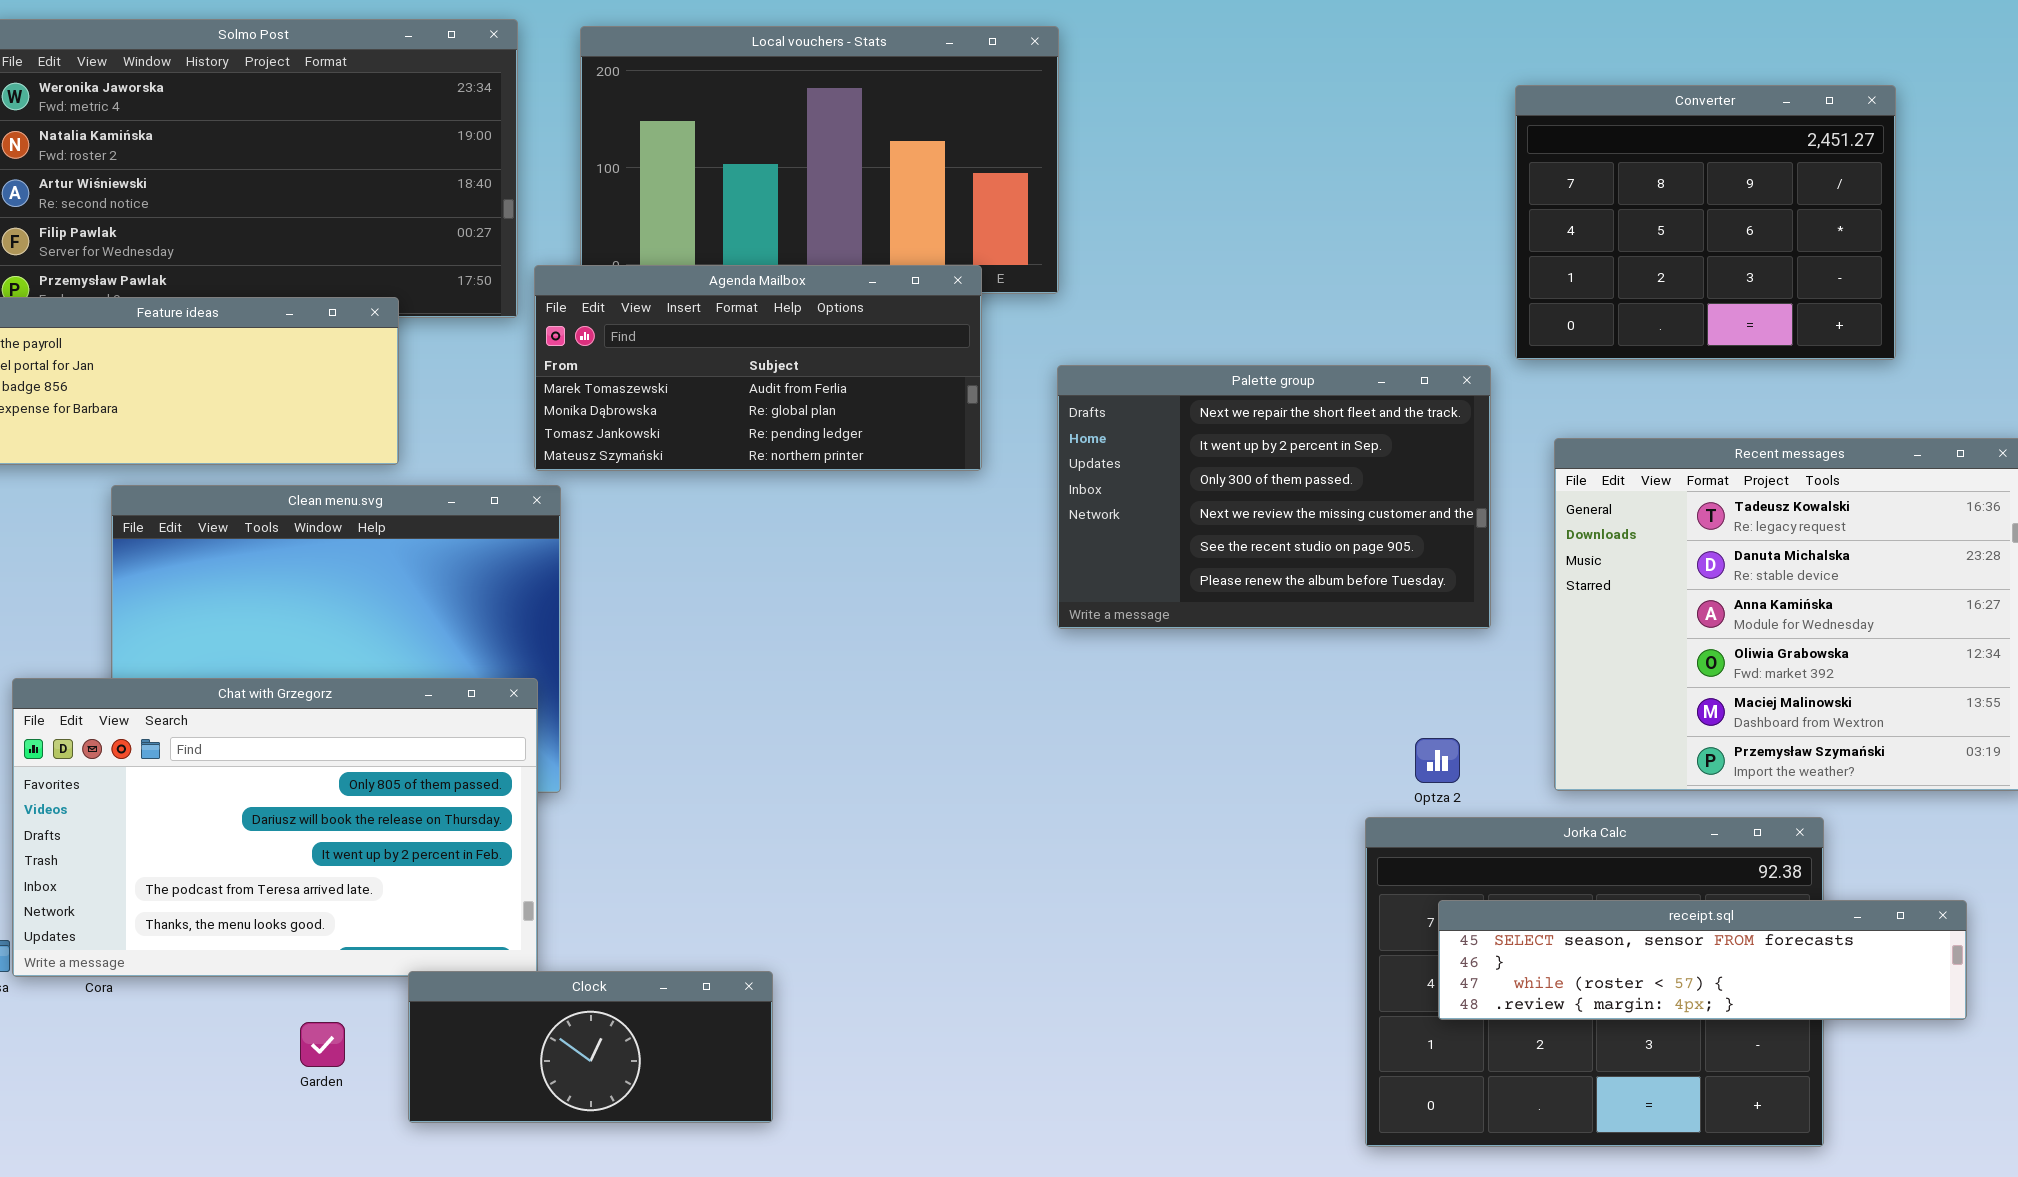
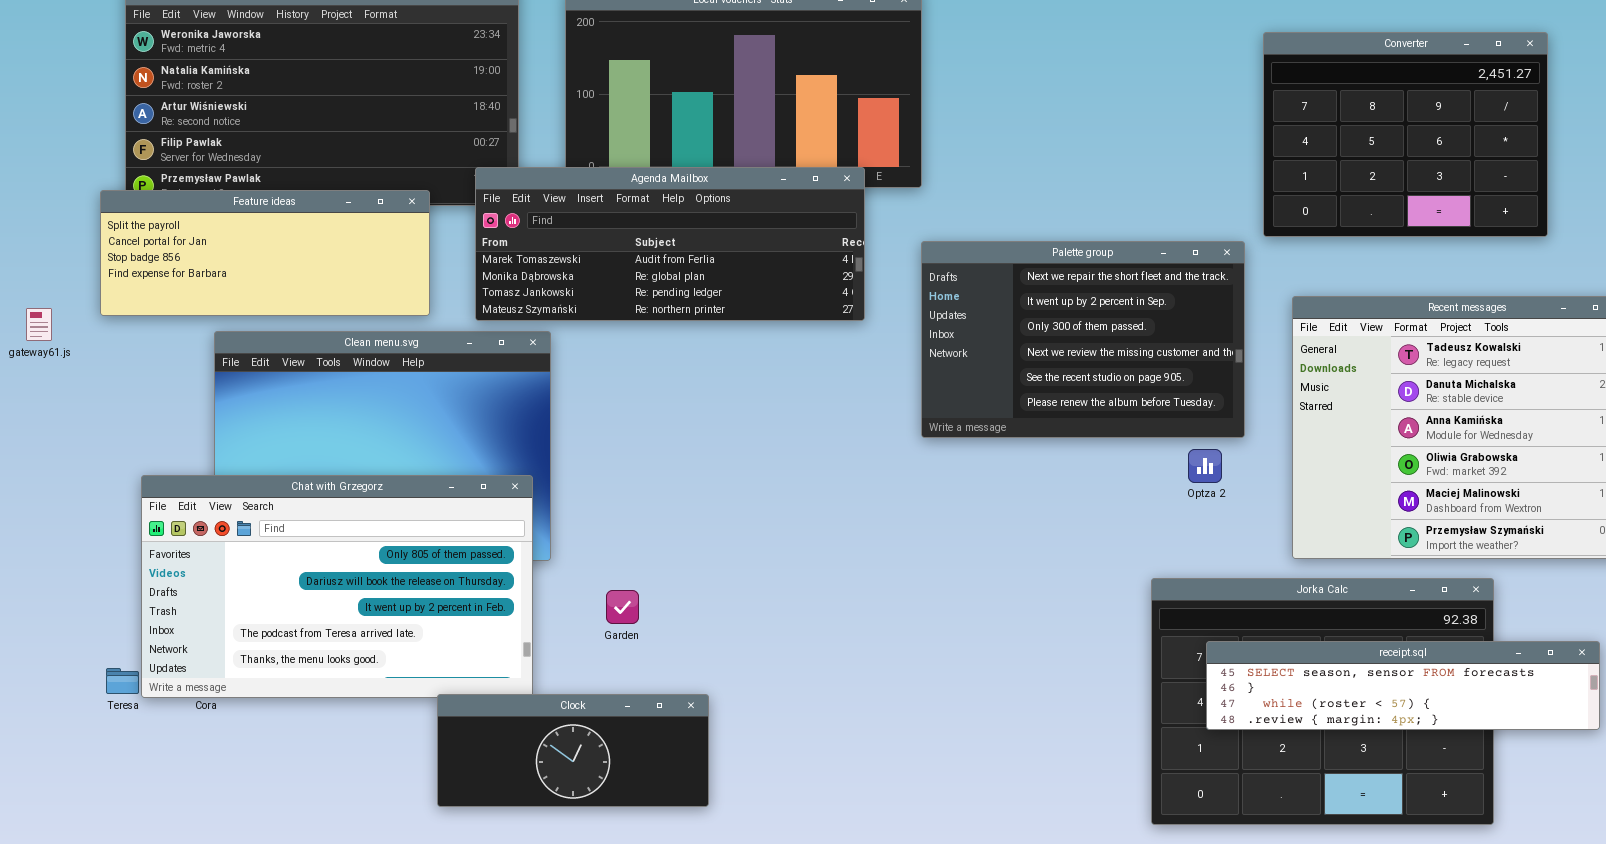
Agenda Mailbox: [534,265,982,471] -> [475,167,865,321], resized
Optza 2: [1415,738,1460,783] -> [1188,449,1222,483], moved
Garden: [300,1022,345,1067] -> [606,590,639,624], moved

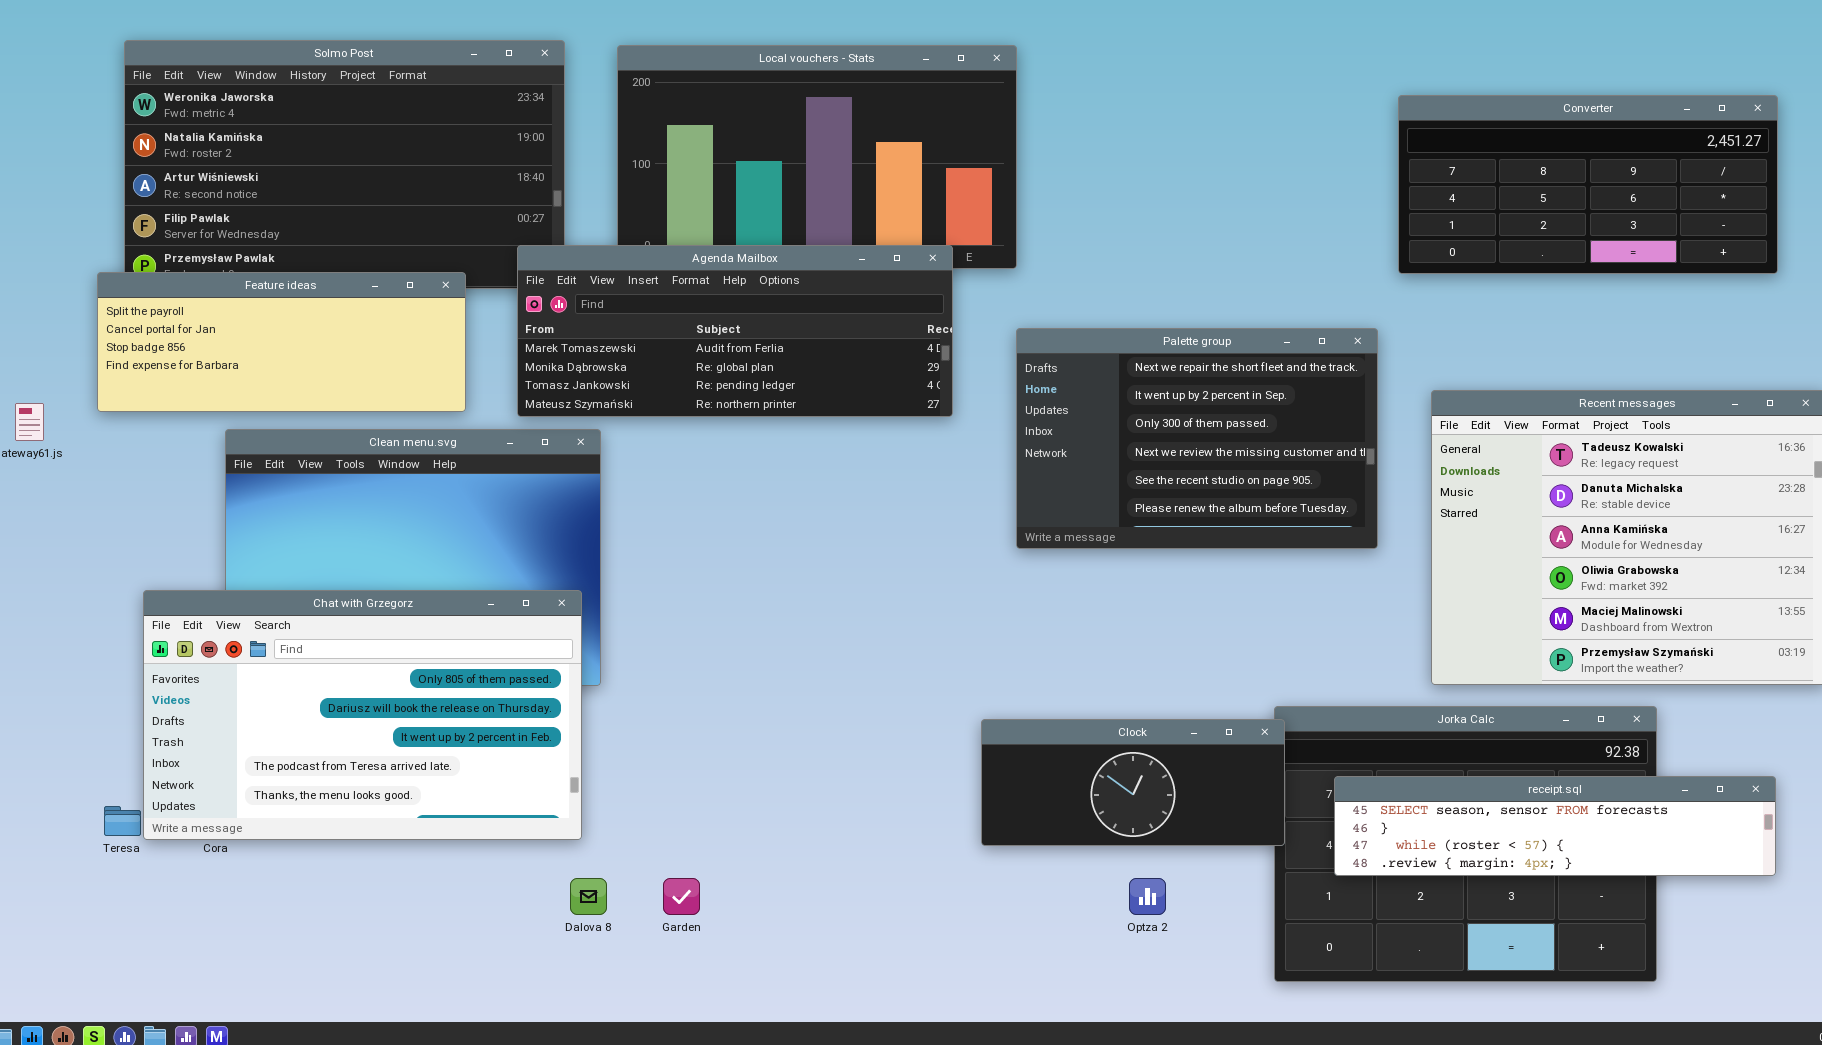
Converter: [1263,32,1548,237] -> [1398,95,1778,274], resized
Optza 2: [1188,449,1222,483] -> [1129,878,1166,915], moved
Garden: [606,590,639,624] -> [663,878,700,915], moved
Clock: [437,694,709,807] -> [981,719,1285,846], moved

